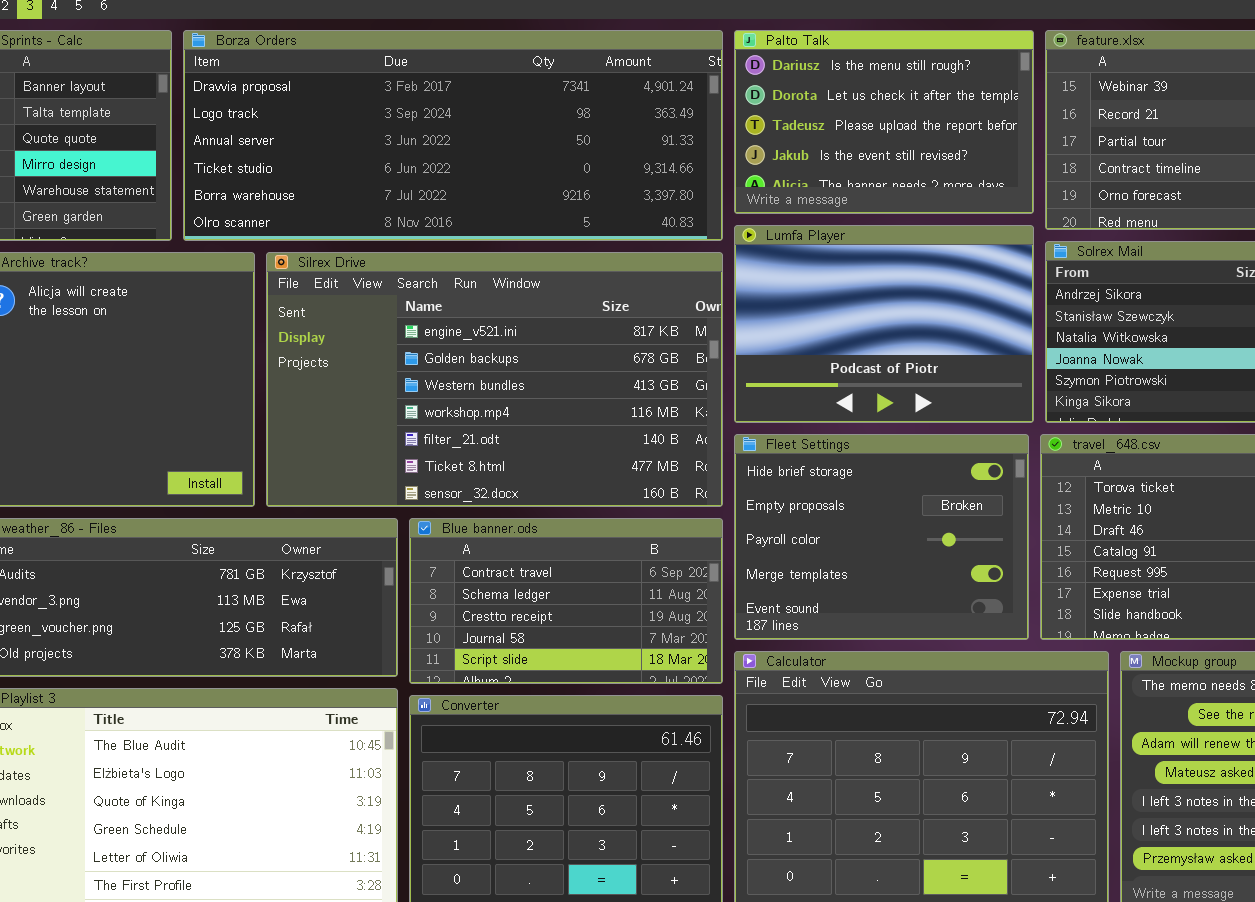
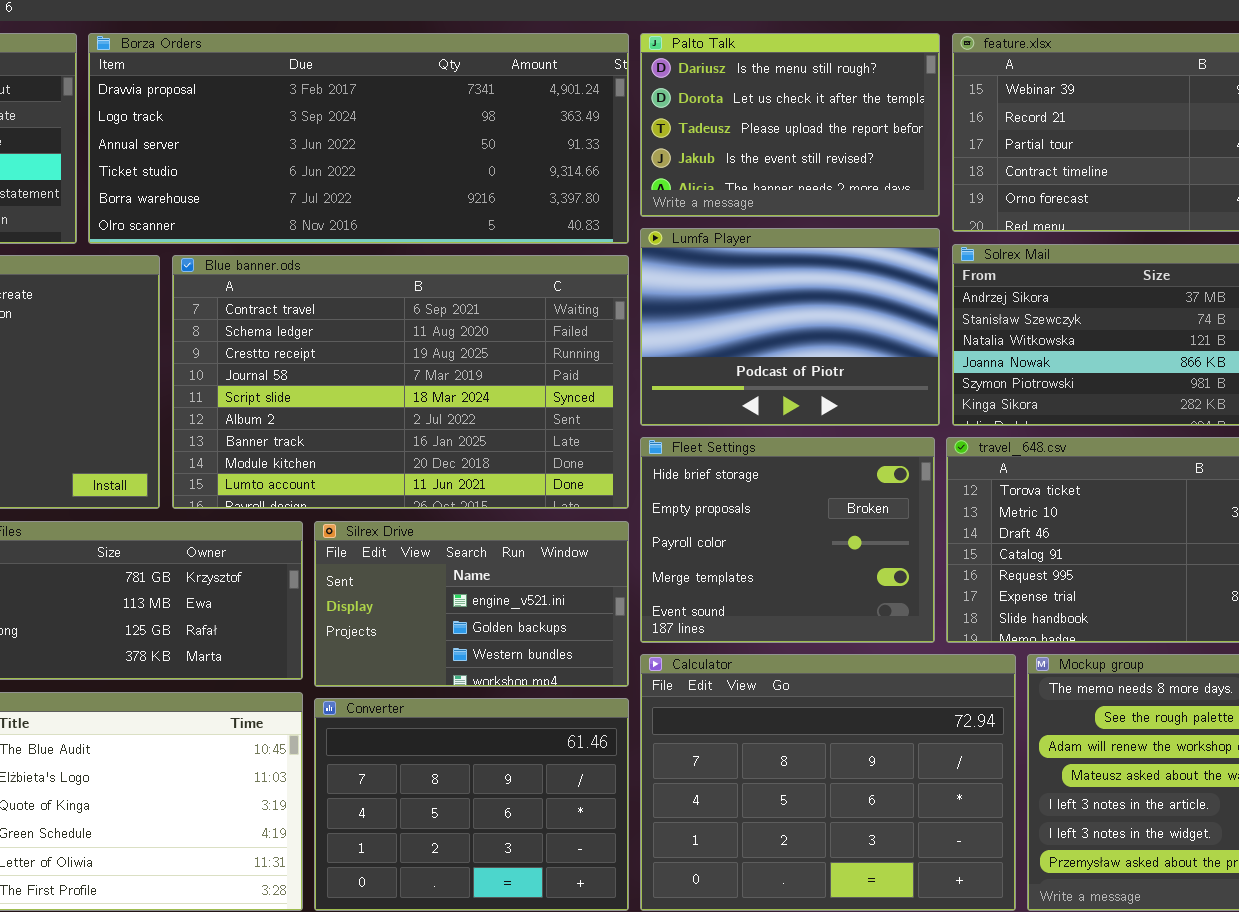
Silrex Drive: [266,252,723,507] -> [314,521,629,687], moved, resized
Blue banner.ods: [409,518,723,684] -> [172,255,629,509], moved, resized

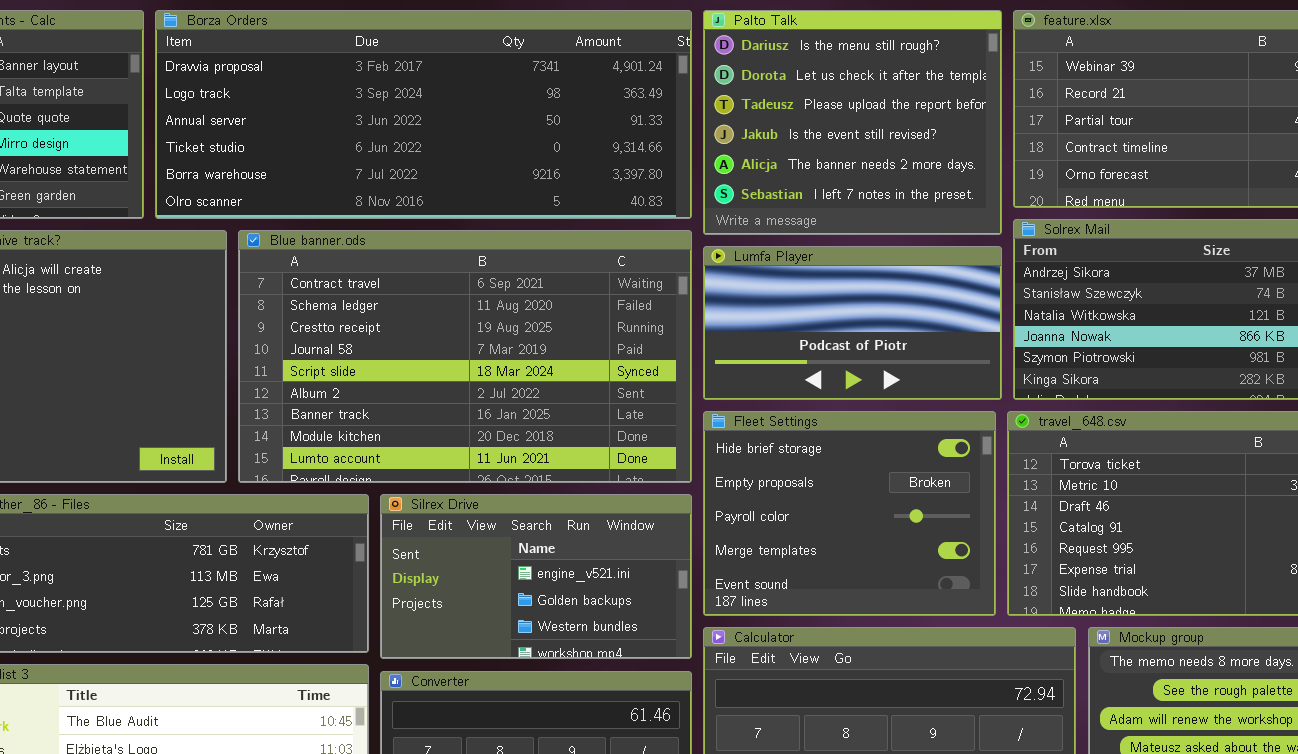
Palto Talk: [640,33,940,217] -> [703,10,1002,235], resized
Lumfa Player: [640,228,940,426] -> [703,246,1002,400], resized

